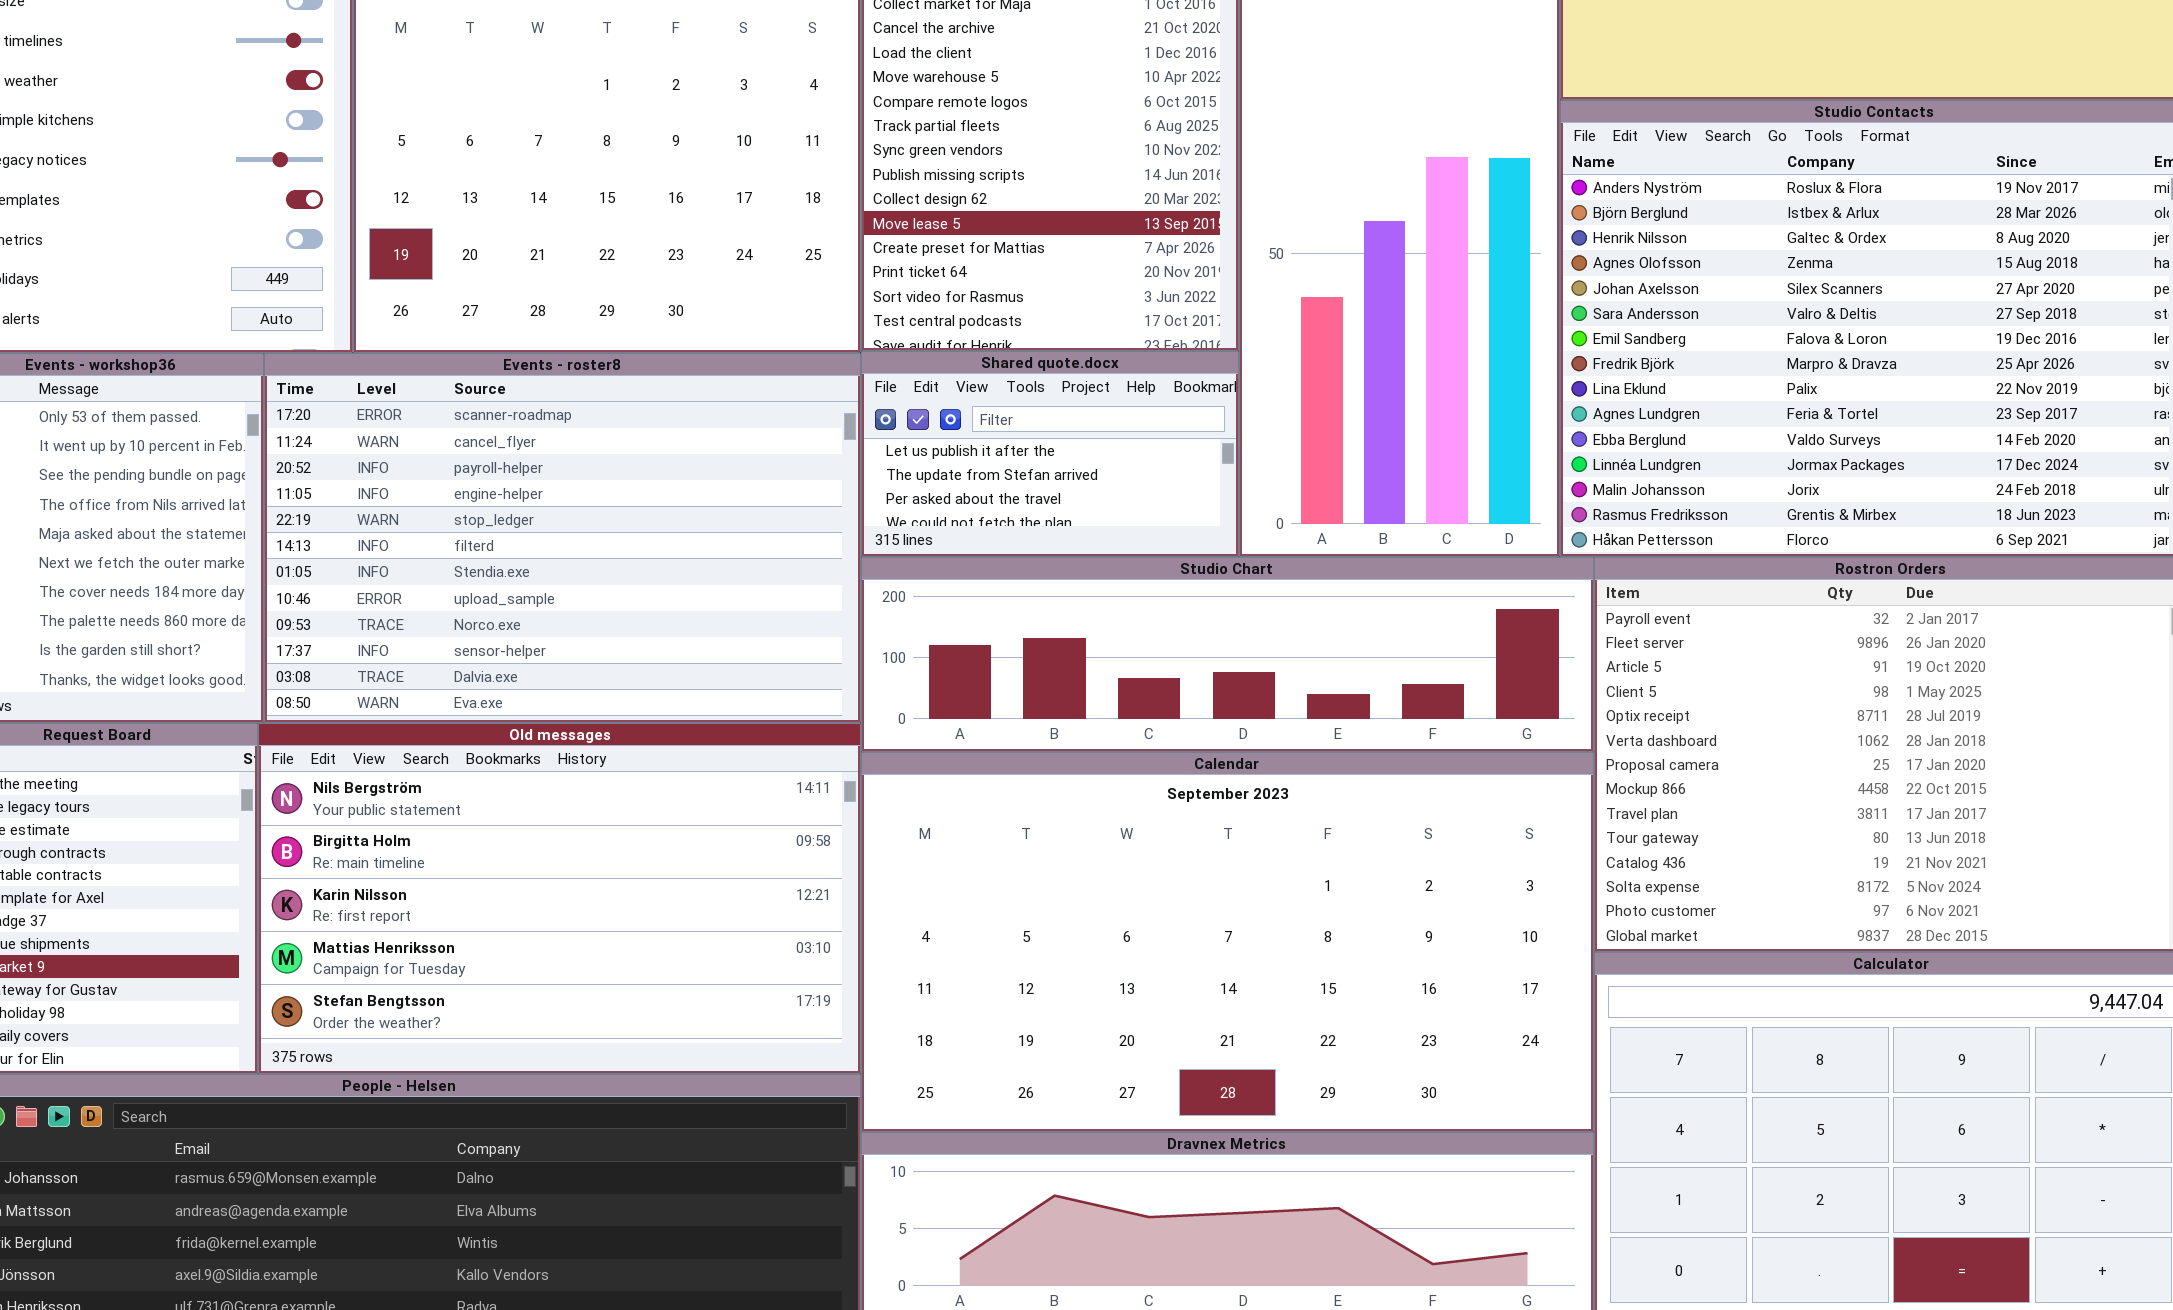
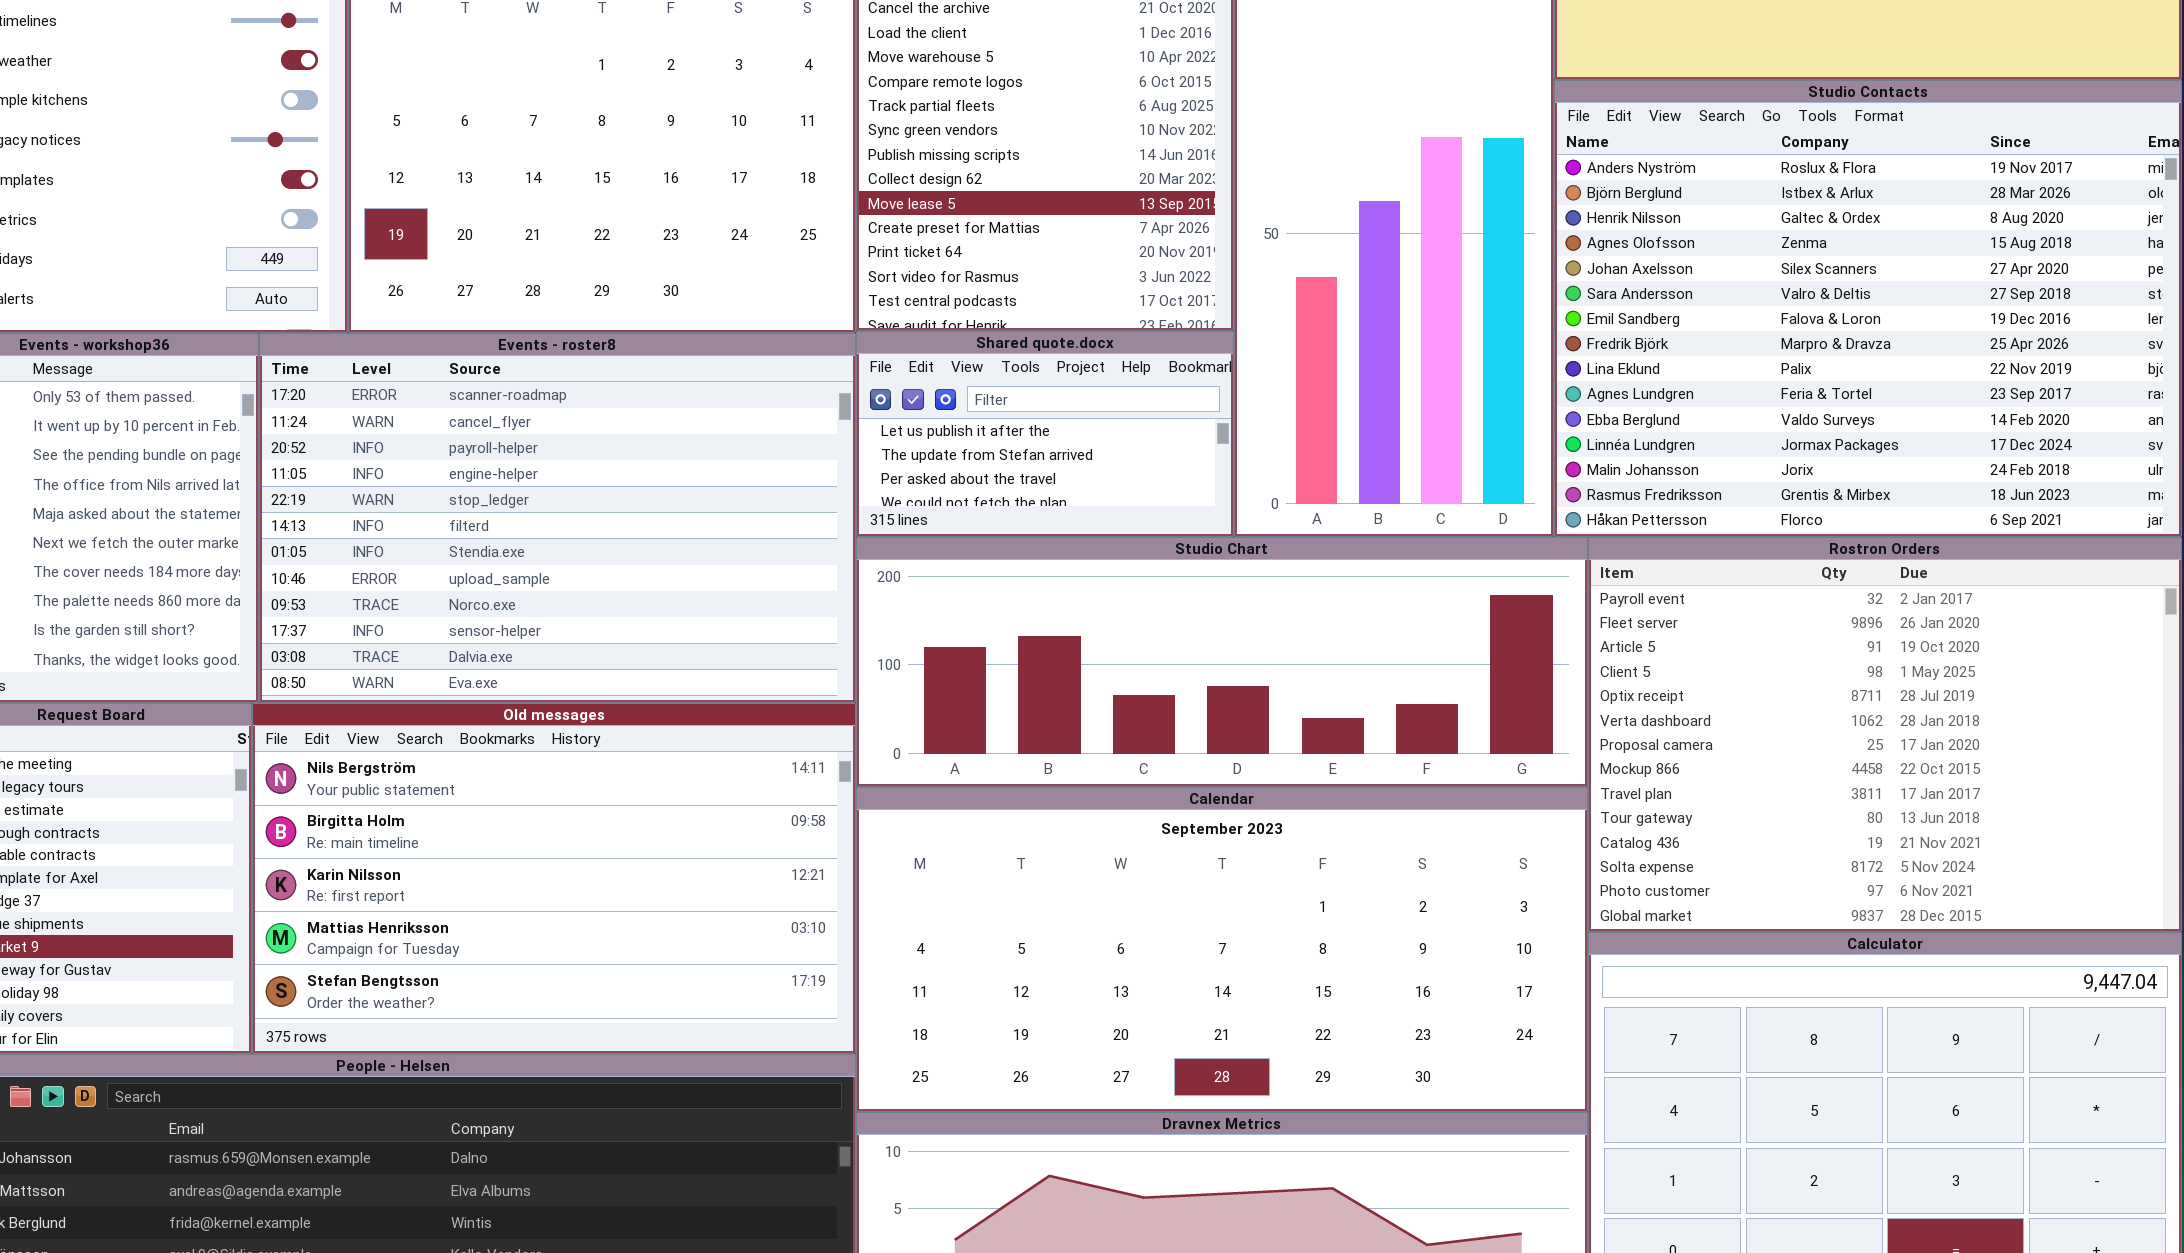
Studio Chart: [861,557,1594,752] -> [856,537,1588,787], resized
Calendar: [861,752,1594,1132] -> [856,787,1588,1112], resized

